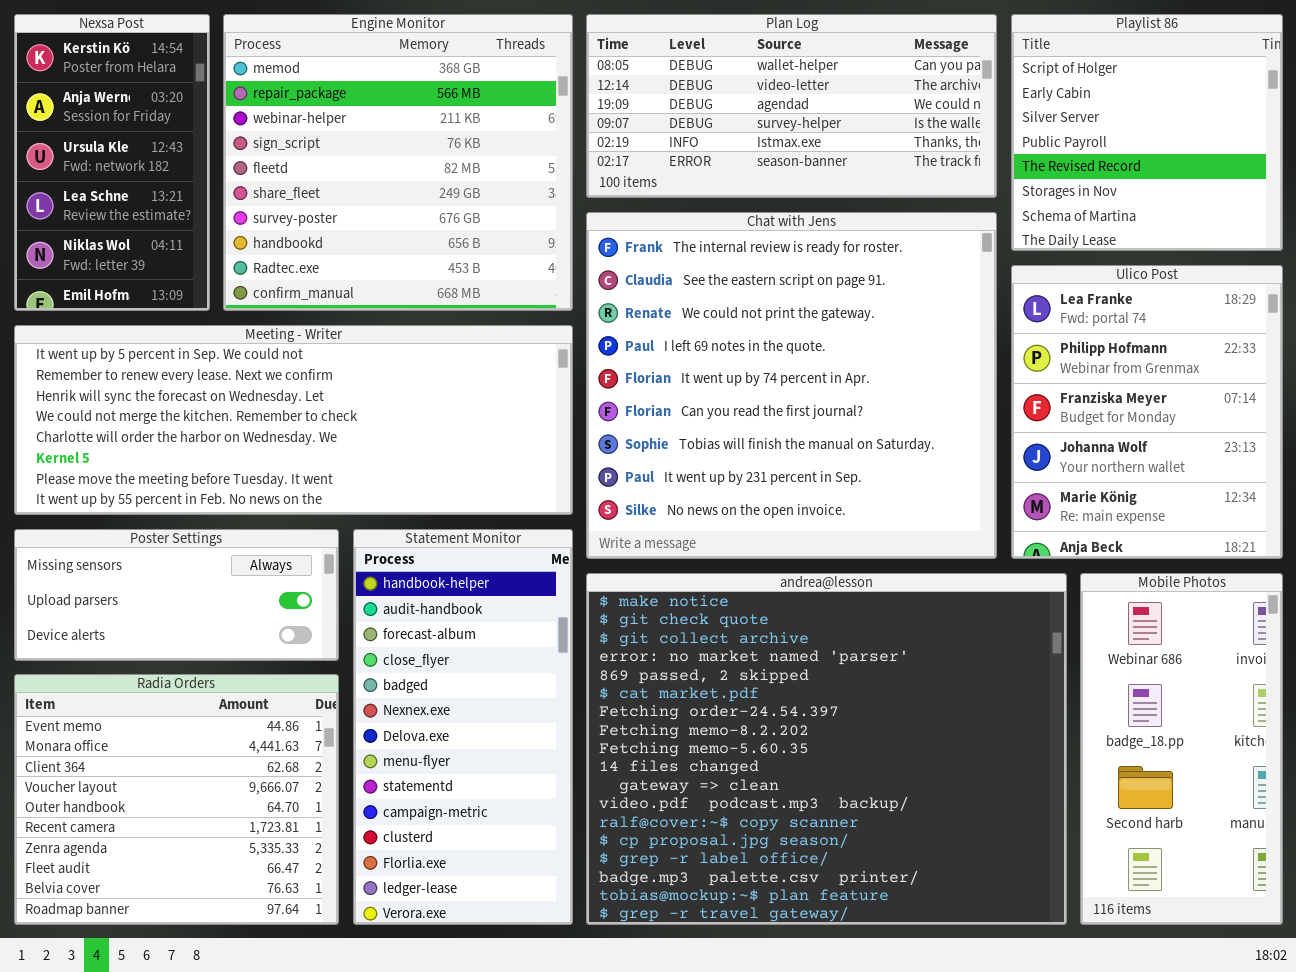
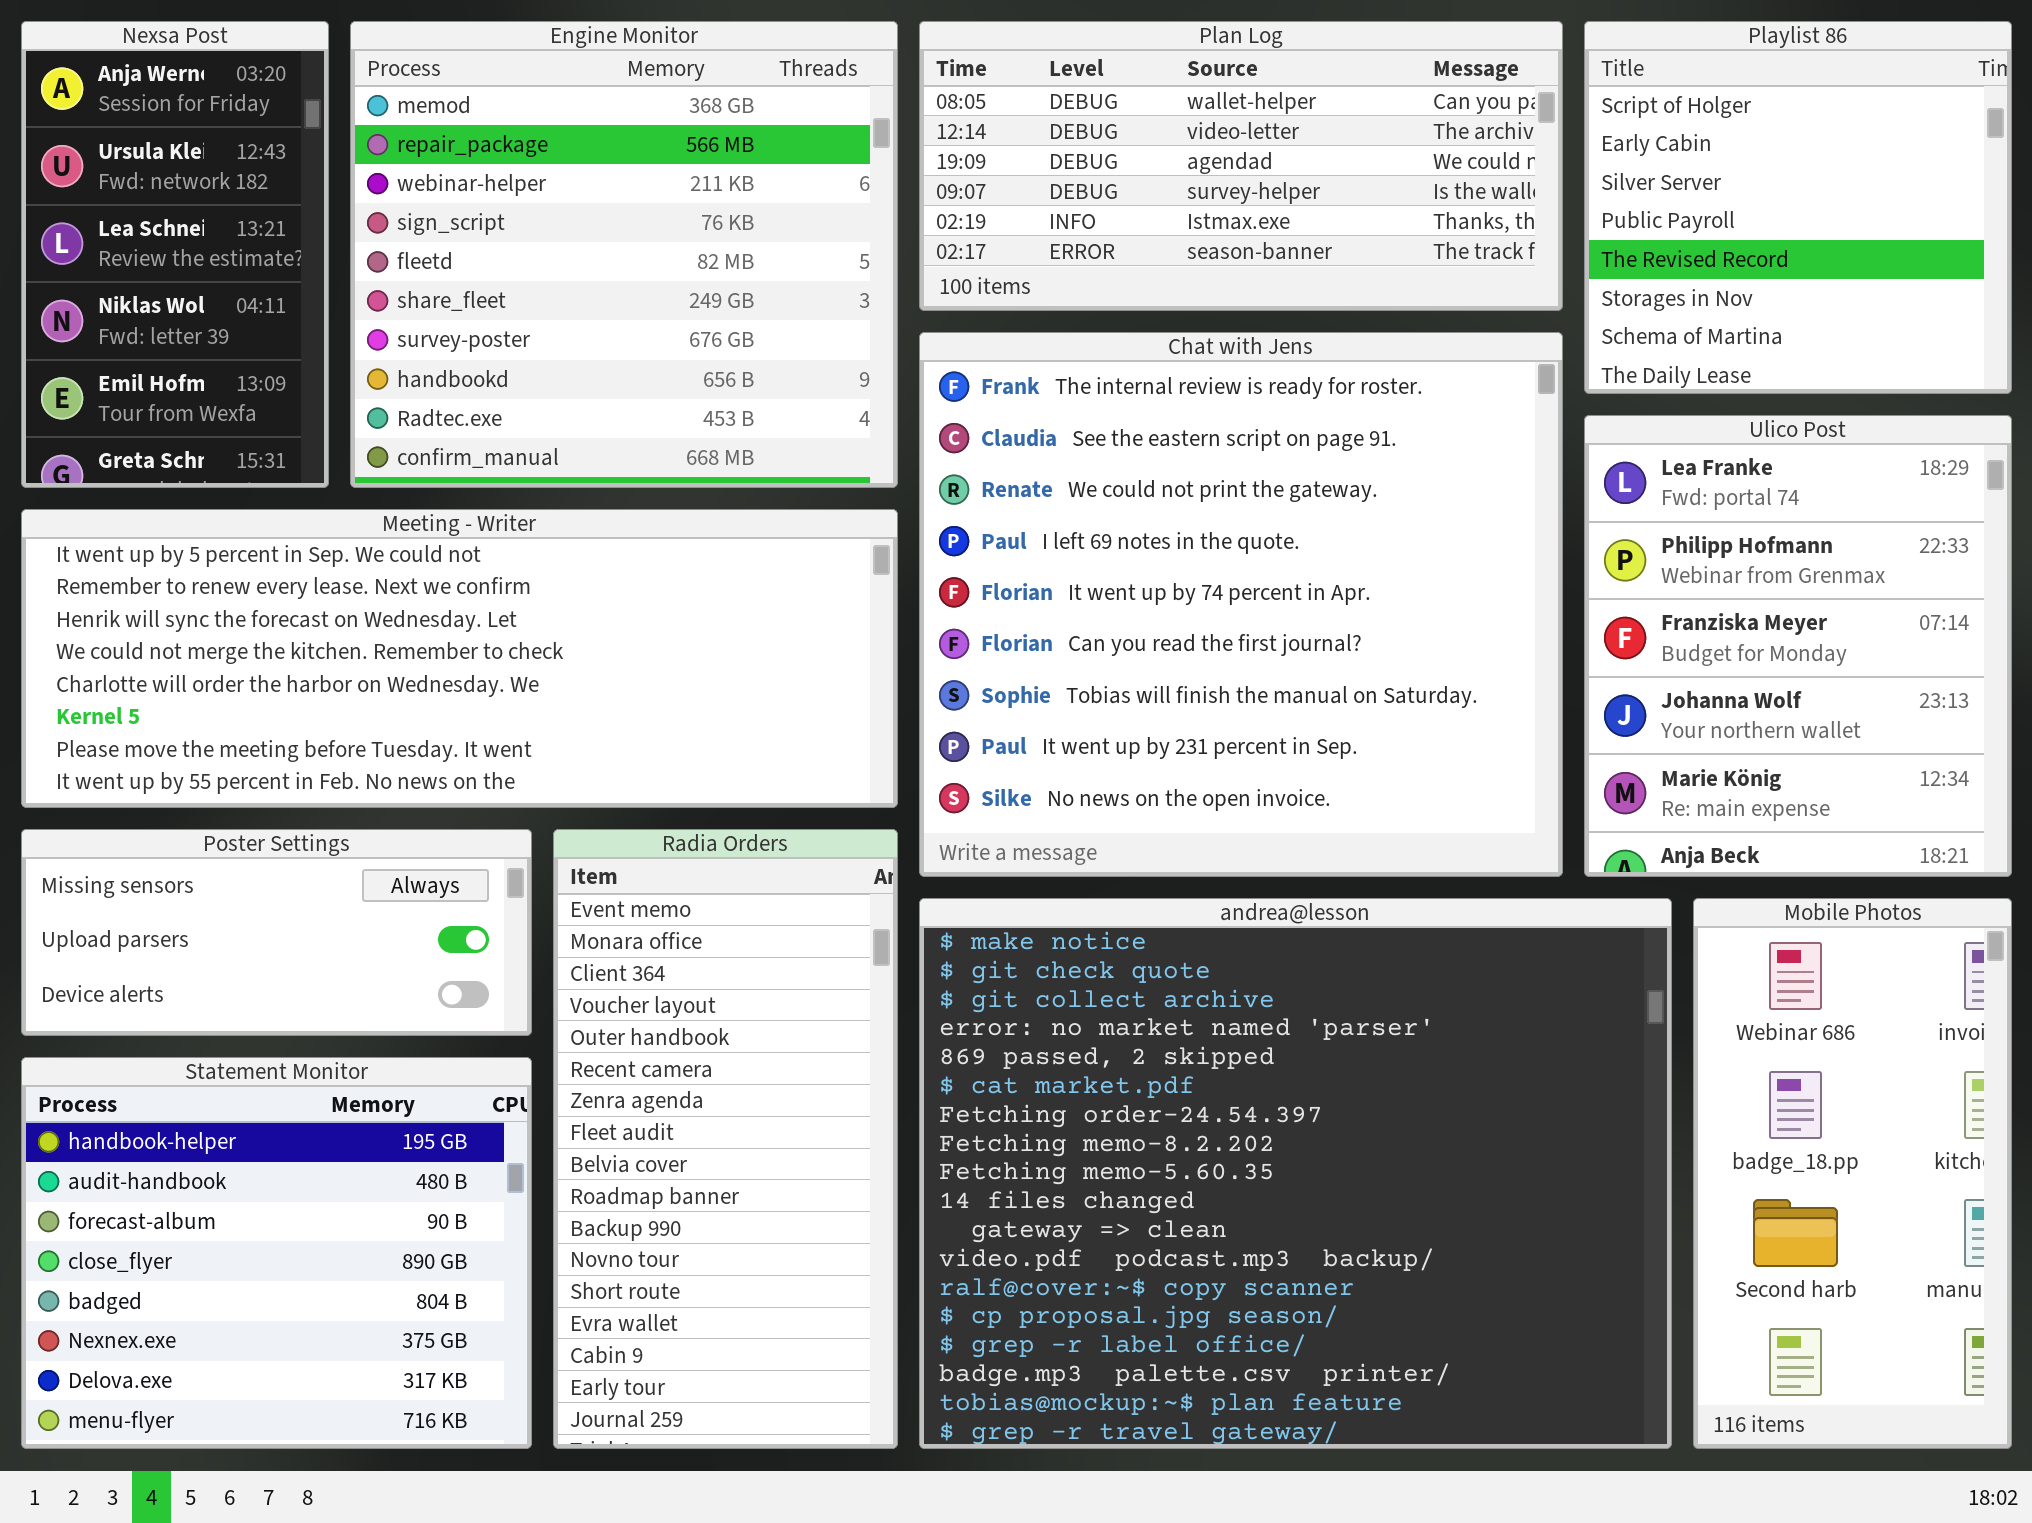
Nexsa Post: [14,14,210,311] -> [21,21,329,488], scrolled down 1 row
Statement Monitor: [353,529,573,925] -> [21,1057,532,1449], moved, resized
Radia Orders: [14,674,339,925] -> [553,829,898,1449], moved, resized

